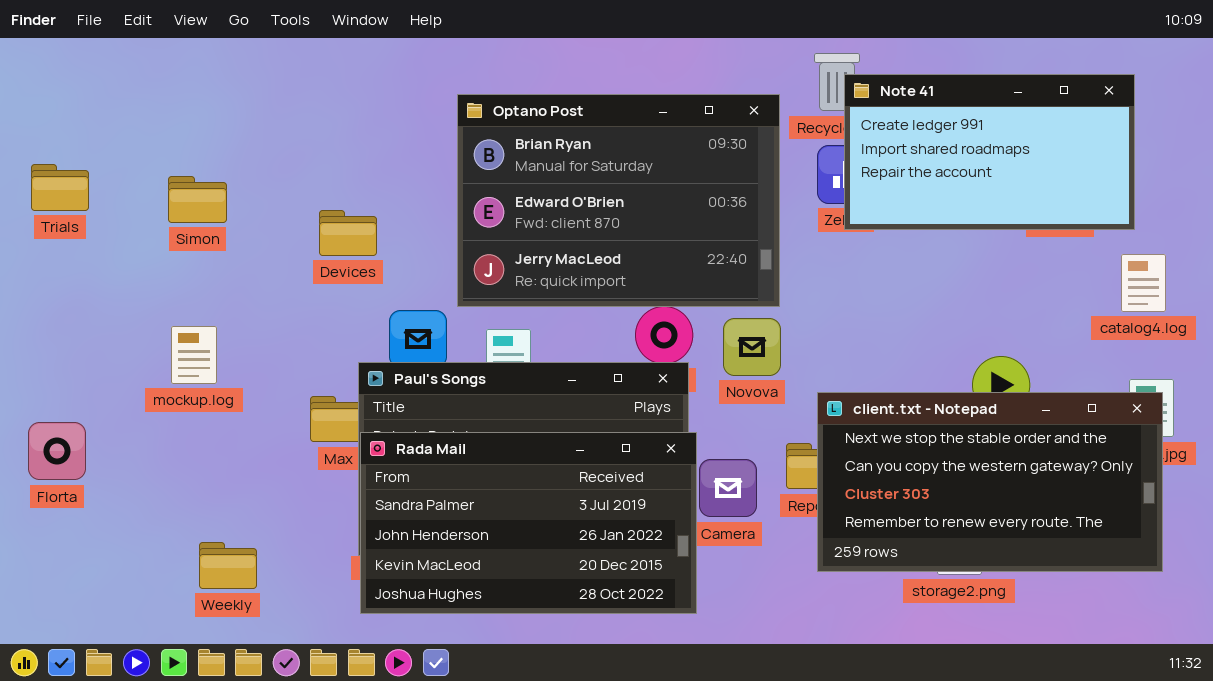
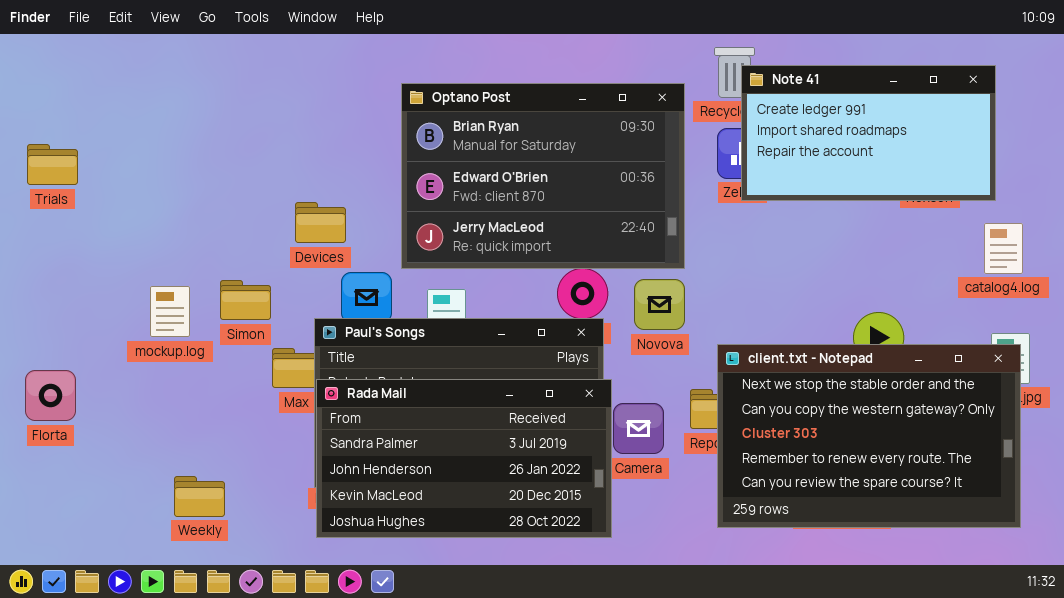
Simon: [168,176,227,223] -> [220,280,271,320], moved
Devices: [319,210,377,256] -> [295,202,346,243], moved
client.txt - Notepad: [817,392,1163,572] -> [717,344,1021,528], resized

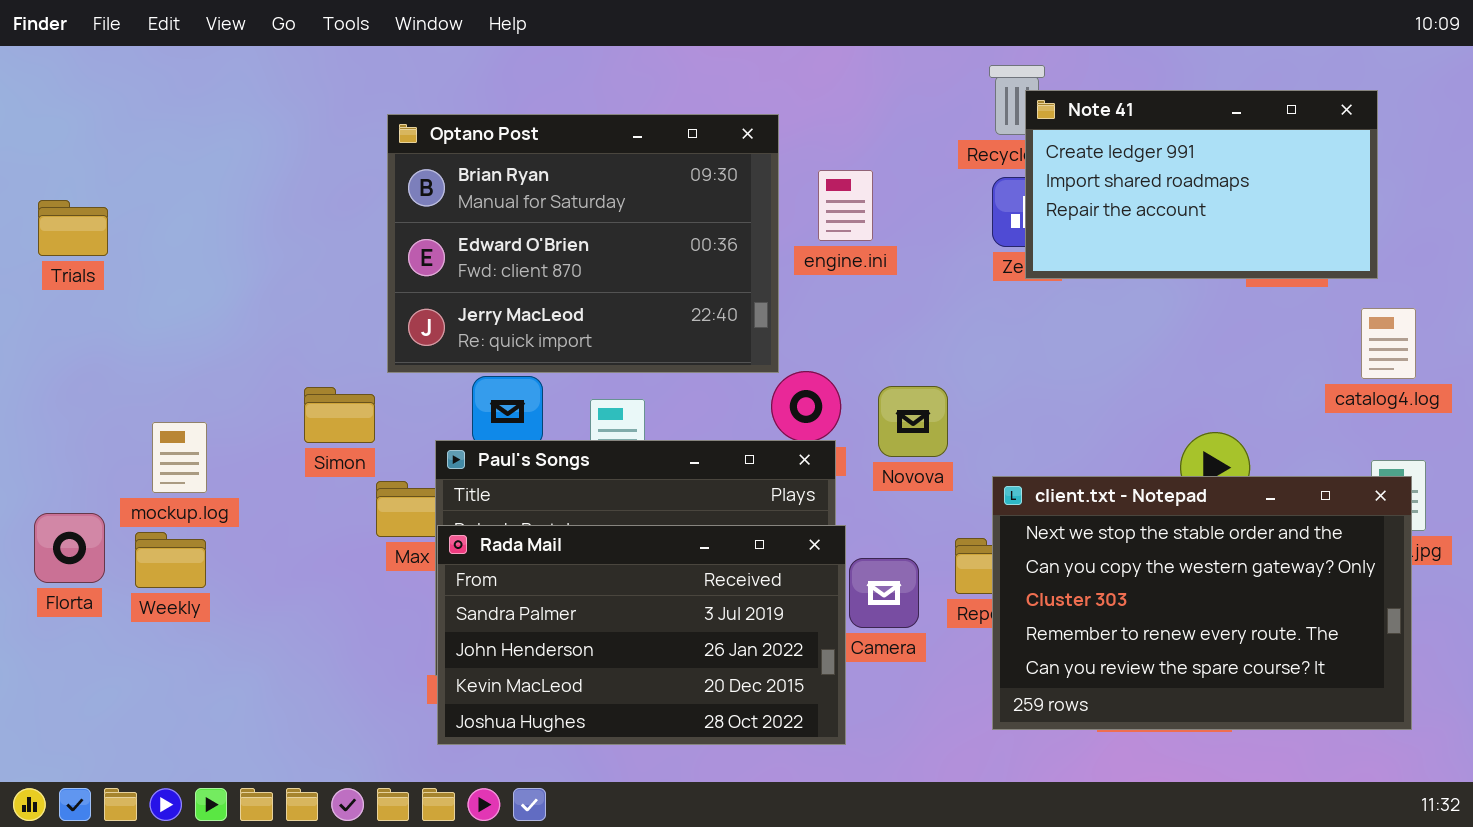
Optano Post: [401,83,685,269] -> [387,114,779,373], moved
mockup.log: [150,286,190,337] -> [152,422,207,493], moved
Weekly: [174,476,225,517] -> [135,532,206,588], moved

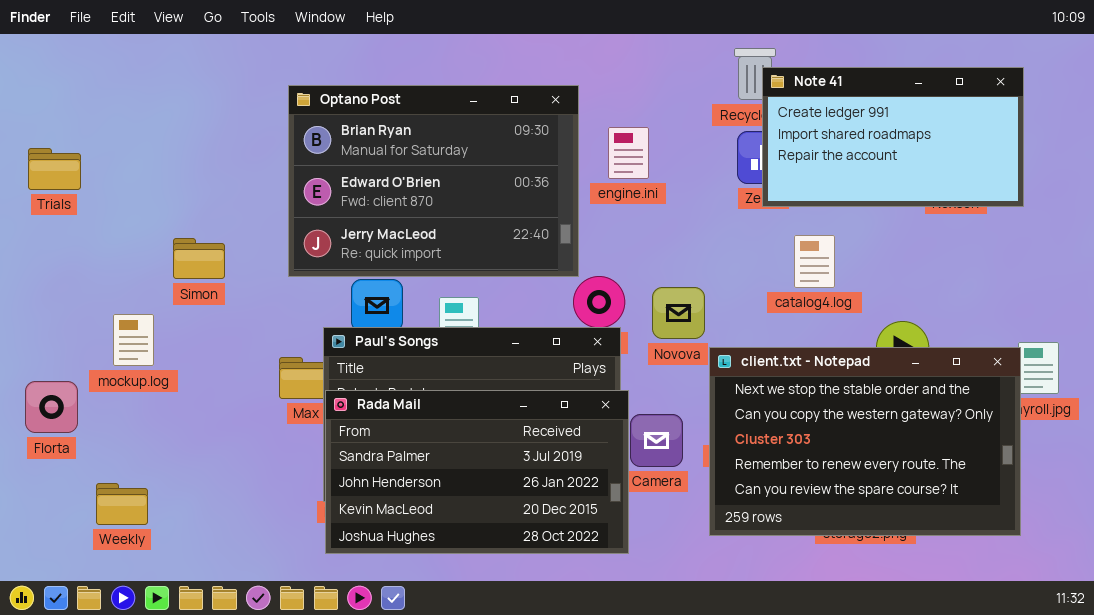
catalog4.log: [1361,308,1416,379] -> [794,235,835,288], moved
Simon: [304,387,375,443] -> [173,238,225,279], moved
client.txt - Notepad: [992,476,1412,730] -> [709,347,1021,536], moved
Weekly: [135,532,206,588] -> [96,483,148,525], moved

